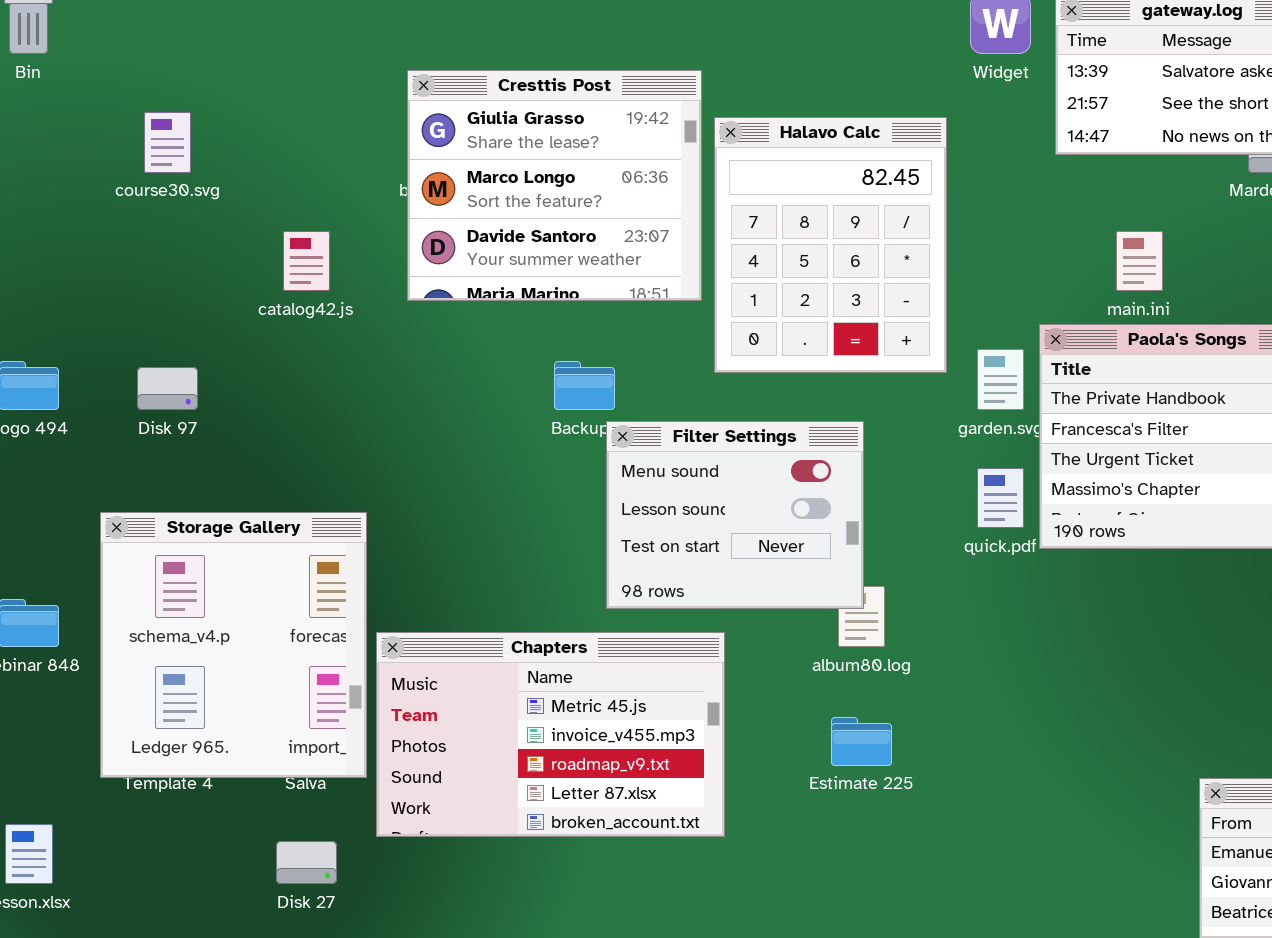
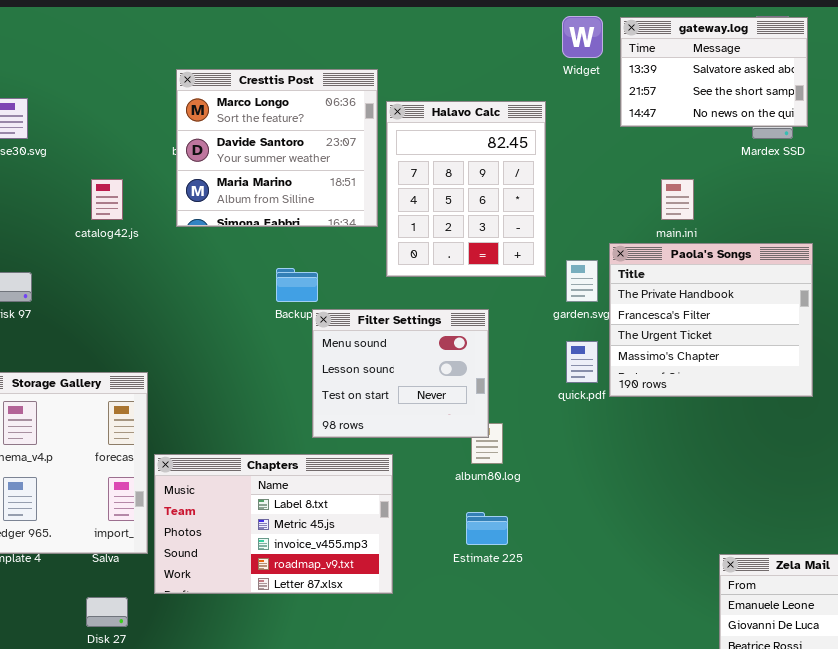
Cresttis Post: [407,70,702,301] -> [176,69,378,227], scrolled down 1 row
Chapters: [376,632,725,837] -> [154,454,393,594], scrolled up 1 row

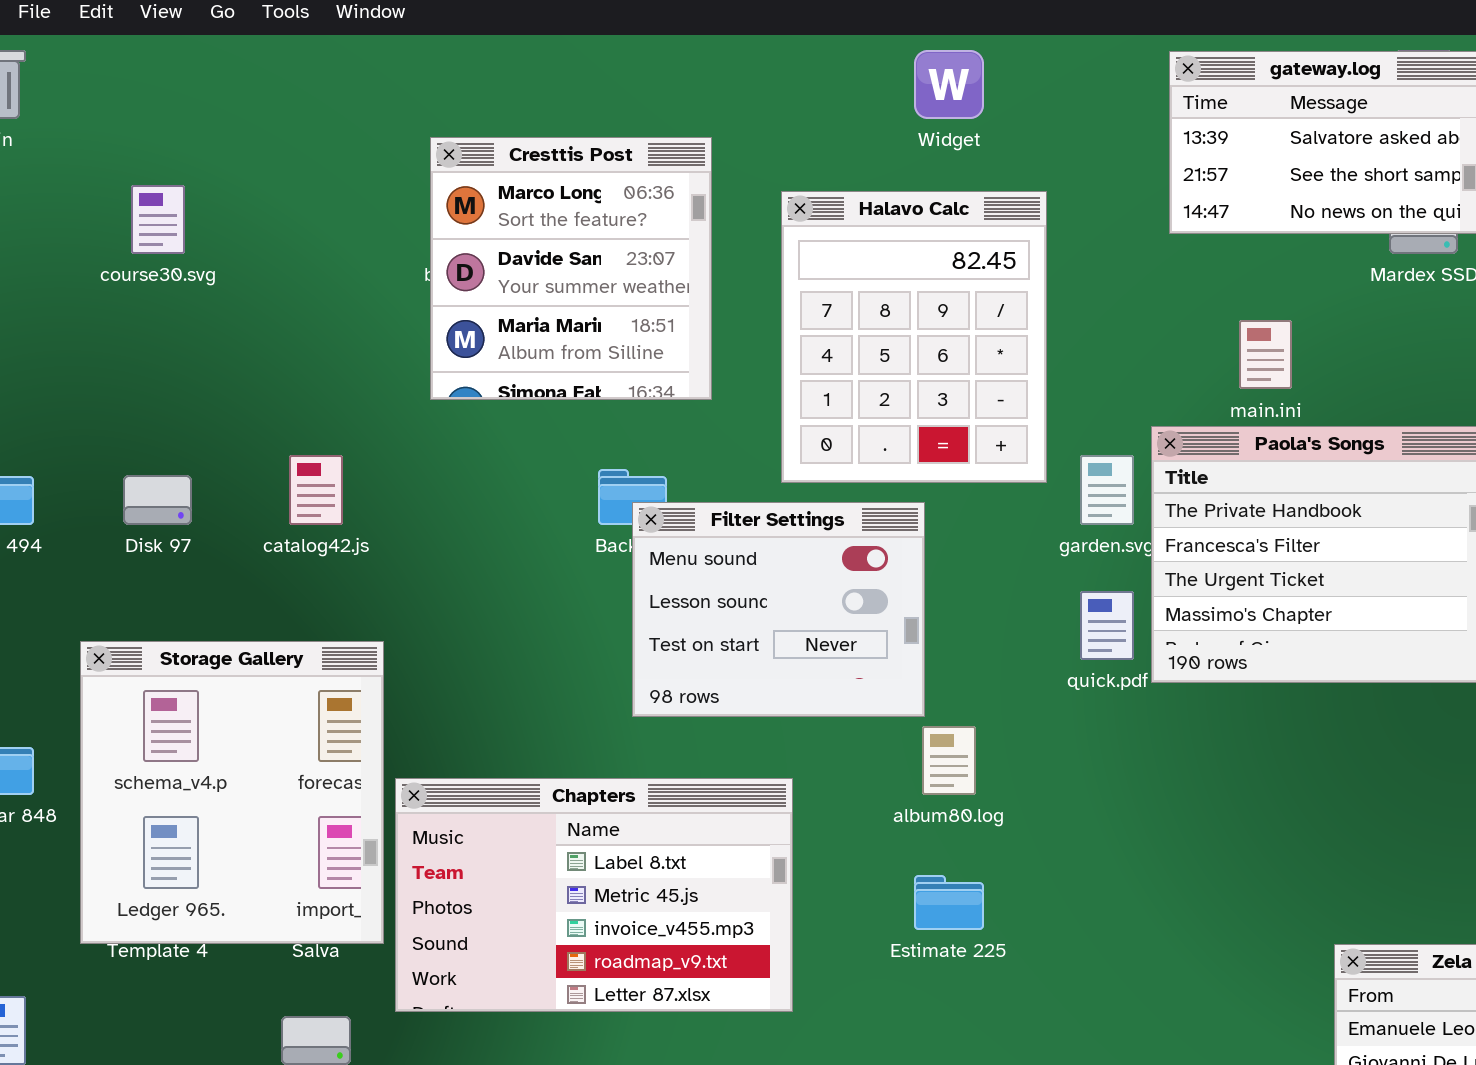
Widget: [562,16,603,58] -> [914,50,984,119], moved
Cresttis Post: [176,69,378,227] -> [430,137,712,400], resized
catalog42.js: [91,179,123,220] -> [289,455,343,525], moved
Filter Settings: [312,309,489,438] -> [632,502,925,717], moved

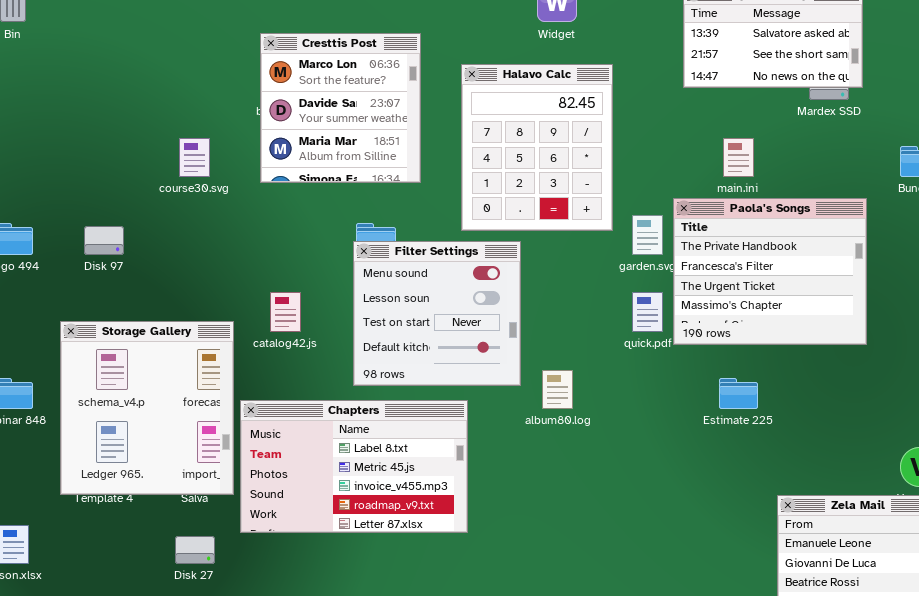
course30.svg: [131,185,185,254] -> [179,138,210,177], moved
catalog42.js: [289,455,343,525] -> [270,292,301,332], moved
Filter Settings: [632,502,925,717] -> [353,241,521,386], moved, resized
Estimate 225: [914,875,984,930] -> [719,378,758,409], moved

